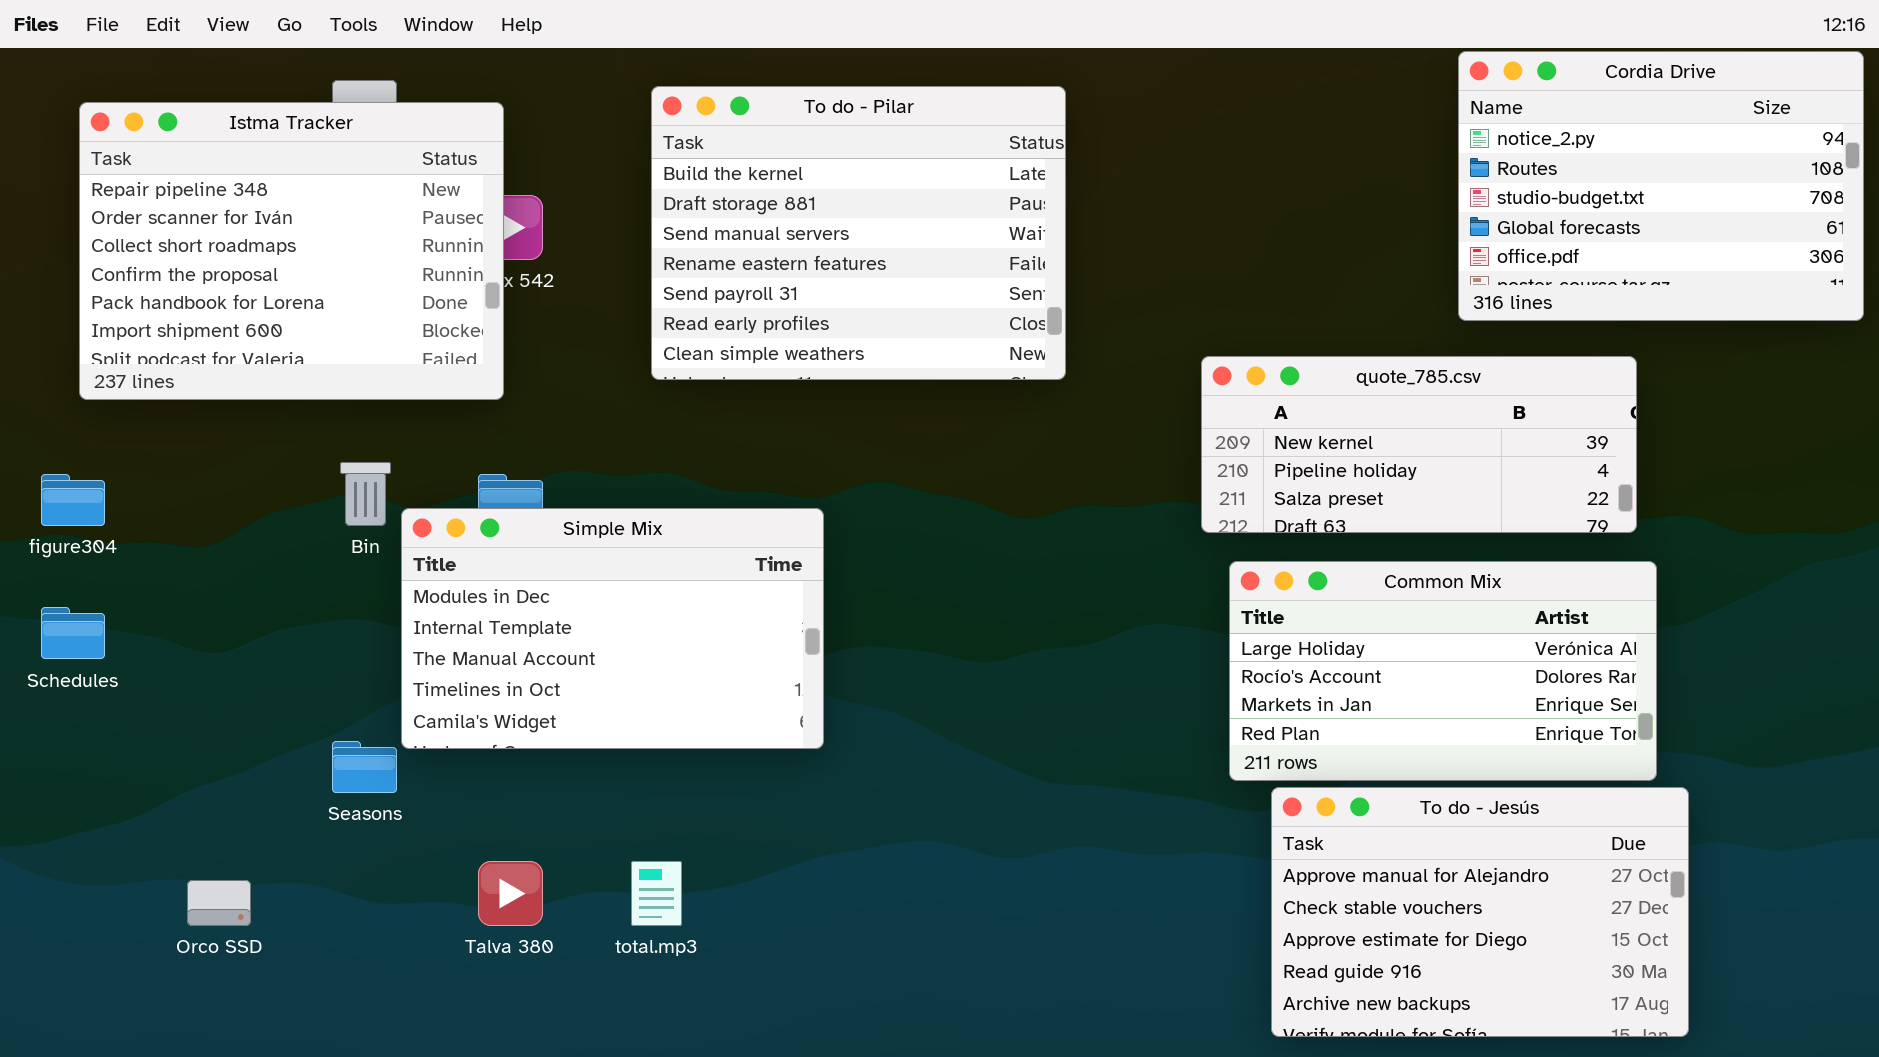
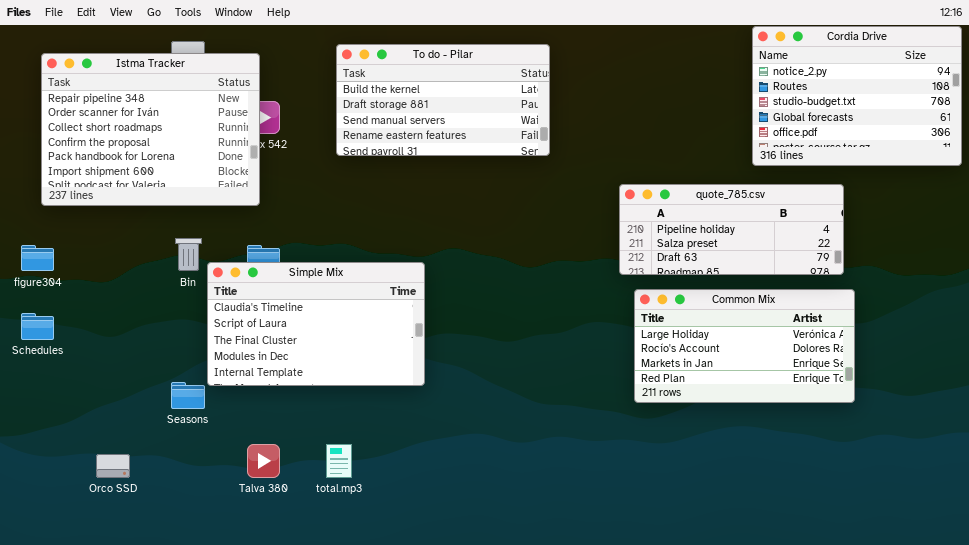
To do - Pilar: [651,86,1066,380] -> [336,44,550,156], resized
quote_785.csv: [1201,356,1637,533] -> [619,184,844,275], scrolled down 1 row
Simple Mix: [401,508,824,749] -> [207,262,425,386], scrolled up 3 rows
To do - Jesús: [1271,787,1689,1037] -> none, closed

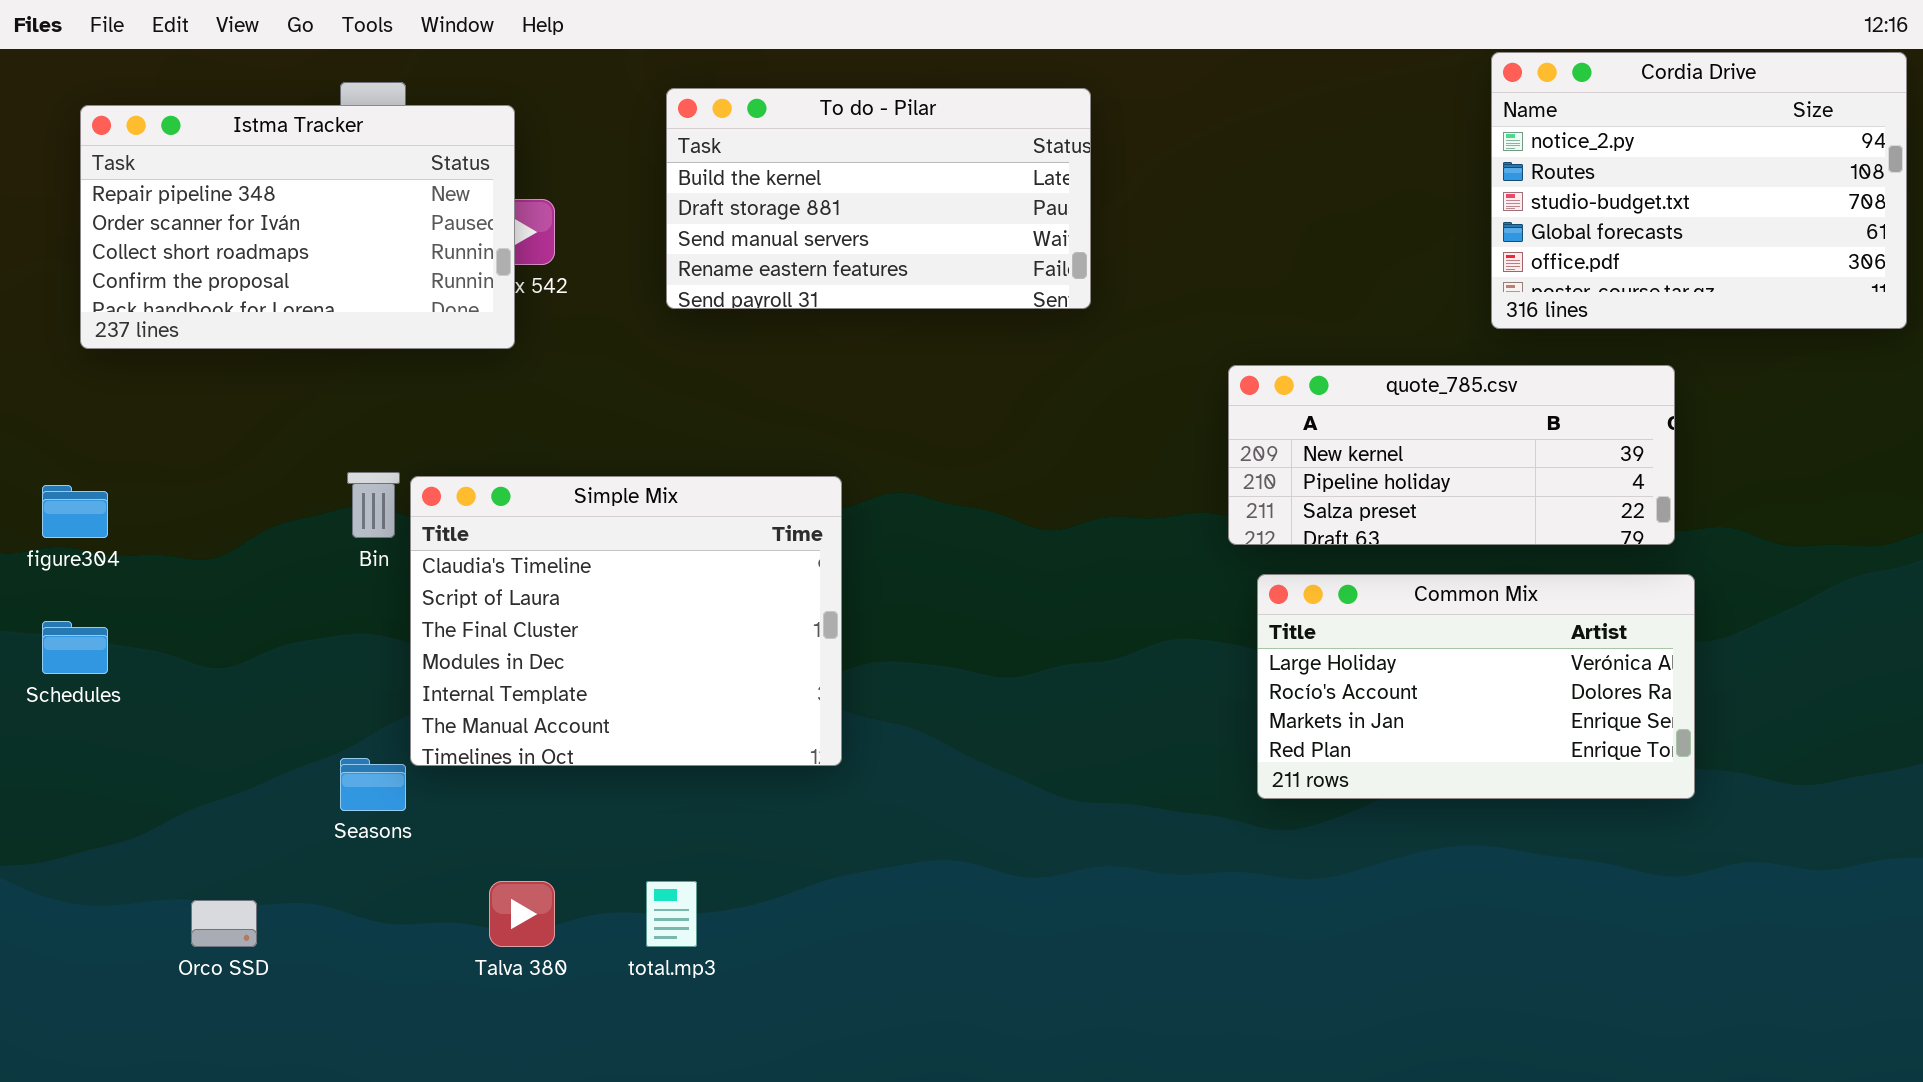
Istma Tracker: [41,53,260,206] -> [80,105,515,349], resized
quote_785.csv: [619,184,844,275] -> [1228,365,1675,545], scrolled up 1 row
Simple Mix: [207,262,425,386] -> [410,476,842,766], resized

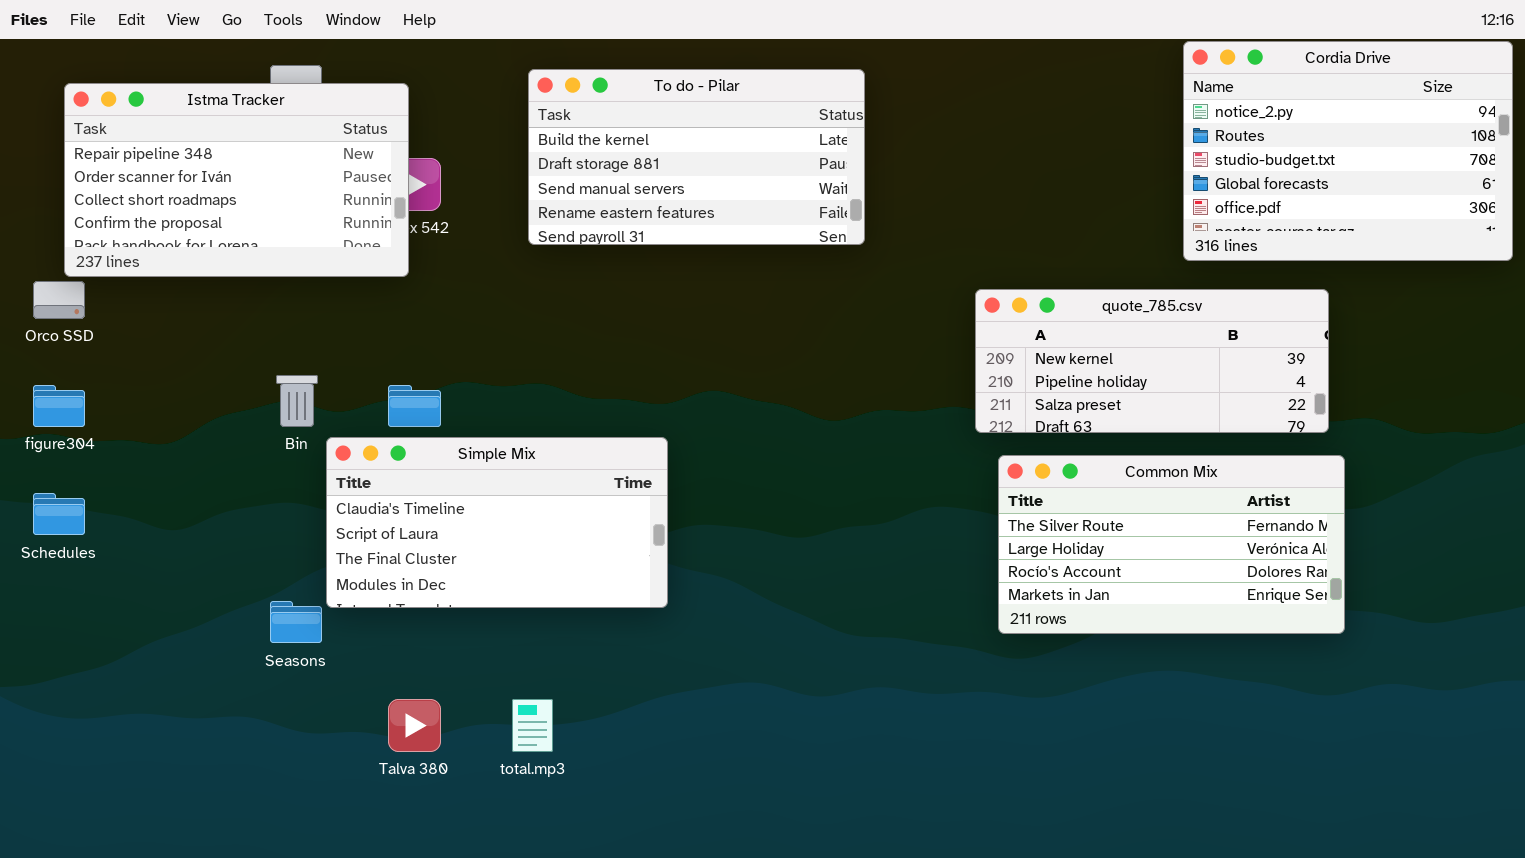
Simple Mix: [410,476,842,766] -> [326,437,668,608], resized
Common Mix: [1257,574,1695,799] -> [998,455,1345,634], scrolled up 1 row
Orco SSD: [191,900,257,947] -> [33,281,85,319], moved

